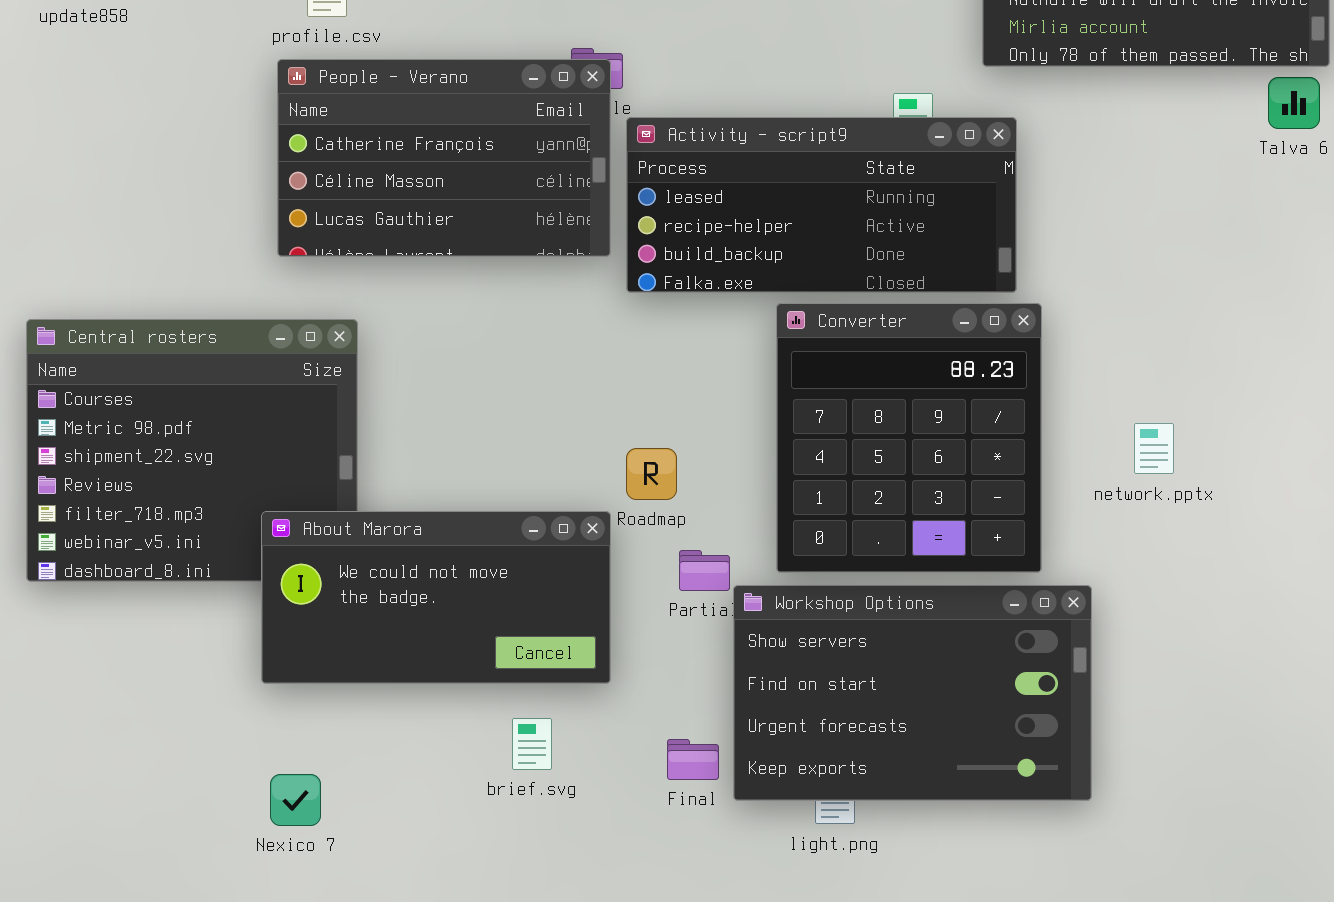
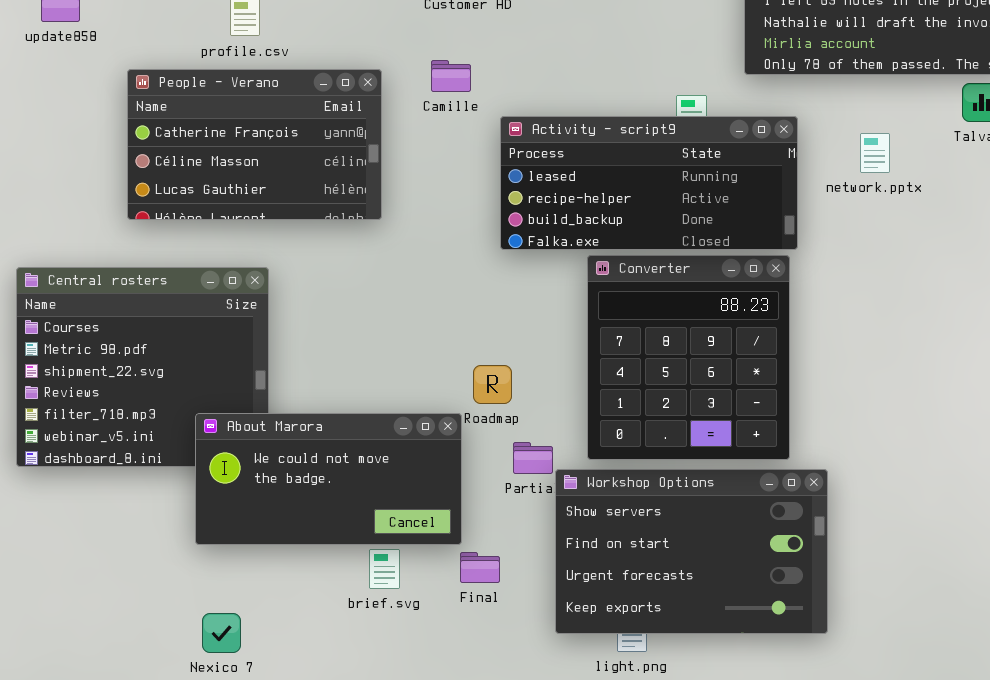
People - Verano: [277,59,611,257] -> [127,69,382,220], moved
Activity - script9: [626,117,1017,293] -> [500,116,798,250], moved
network.pptx: [1134,423,1174,474] -> [860,133,890,173], moved
brief.svg: [512,718,552,770] -> [369,549,400,589], moved
Final: [667,739,719,780] -> [460,552,500,583], moved

